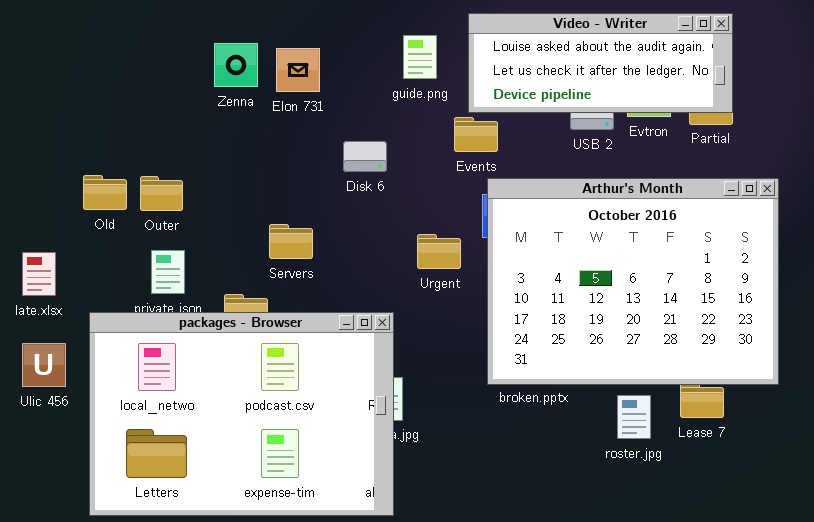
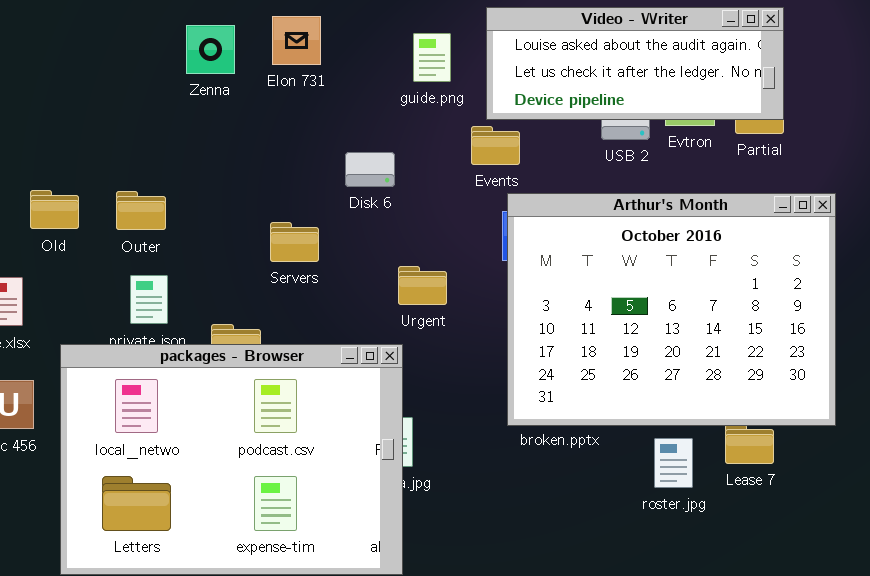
Zenna: [214,43,258,87] -> [186,25,235,74], moved
Elon 731: [276,48,320,92] -> [272,16,321,65], moved
Old: [83,175,127,210] -> [30,190,79,229], moved
Servers: [269,224,313,259] -> [270,222,319,262], moved
Urgent: [417,234,461,269] -> [398,266,447,305], moved

